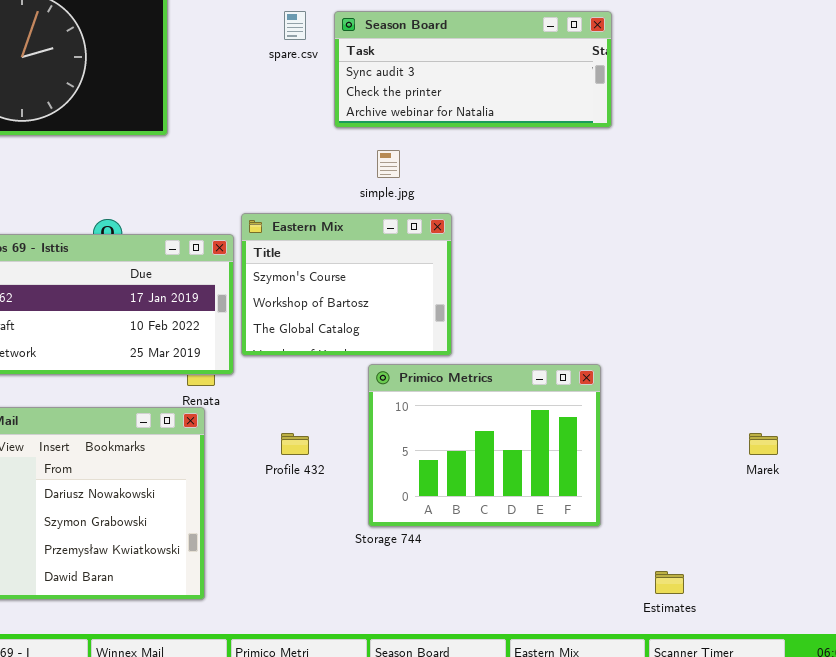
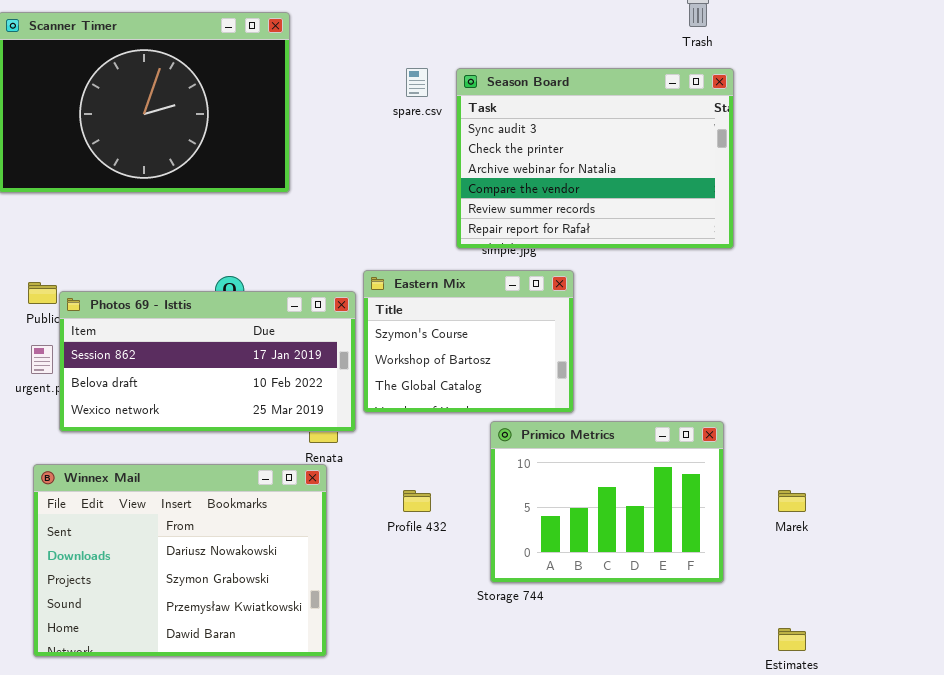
Season Board: [334,11,612,128] -> [456,68,734,249], resized
Marek: [749,433,778,455] -> [778,490,806,512], moved

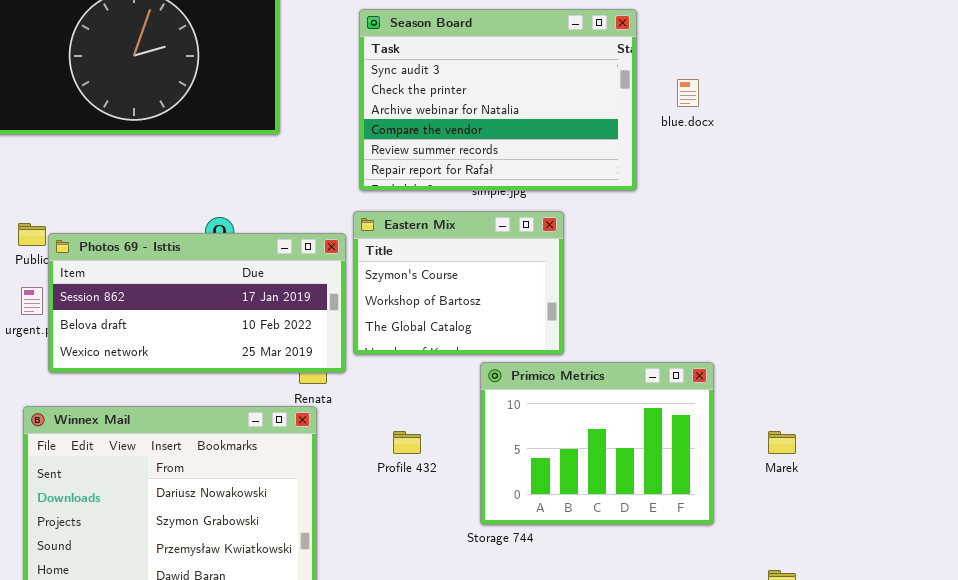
Season Board: [456,68,734,249] -> [359,9,637,191], moved

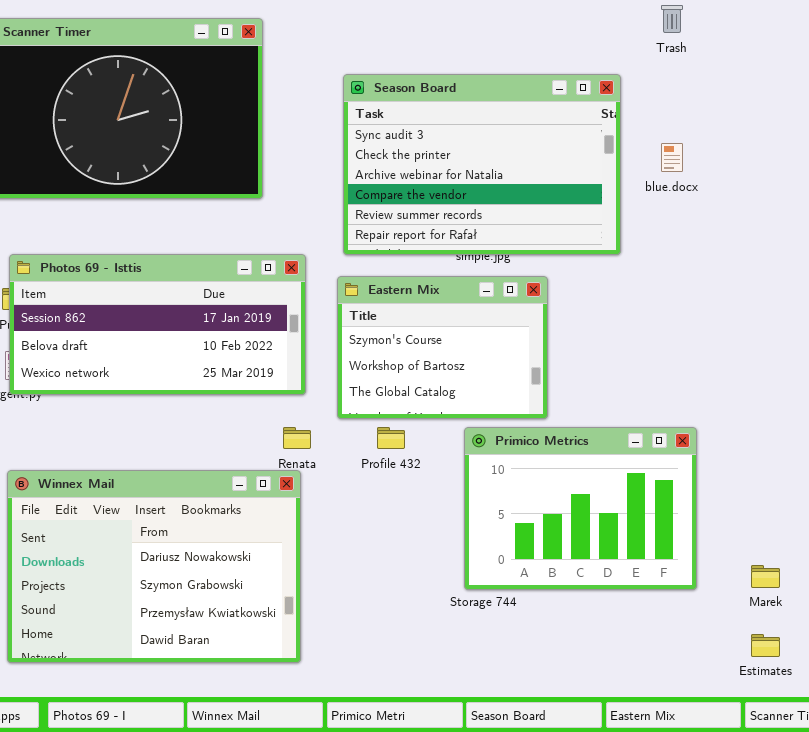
Photos 69 - Isttis: [48,233,346,373] -> [9,254,306,395], moved
Profile 432: [393,431,421,454] -> [377,427,405,449], moved
Marek: [768,431,796,454] -> [751,565,780,588], moved

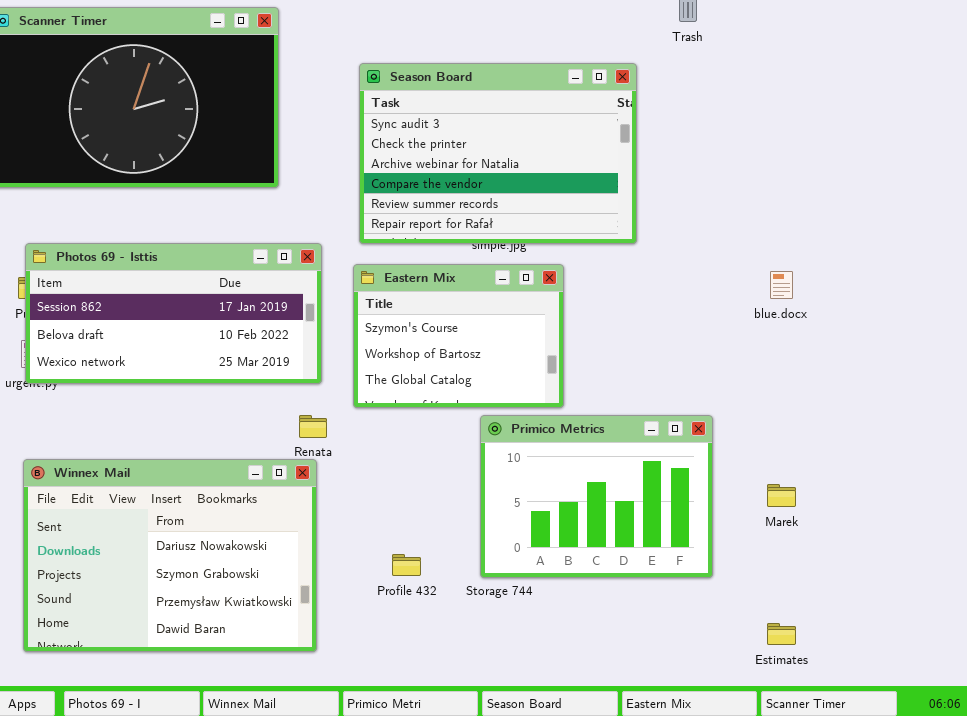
blue.docx: [661,143,683,172] -> [770,271,793,299], moved
Profile 432: [377,427,405,449] -> [392,554,421,576], moved
Marek: [751,565,780,588] -> [767,484,796,507], moved

